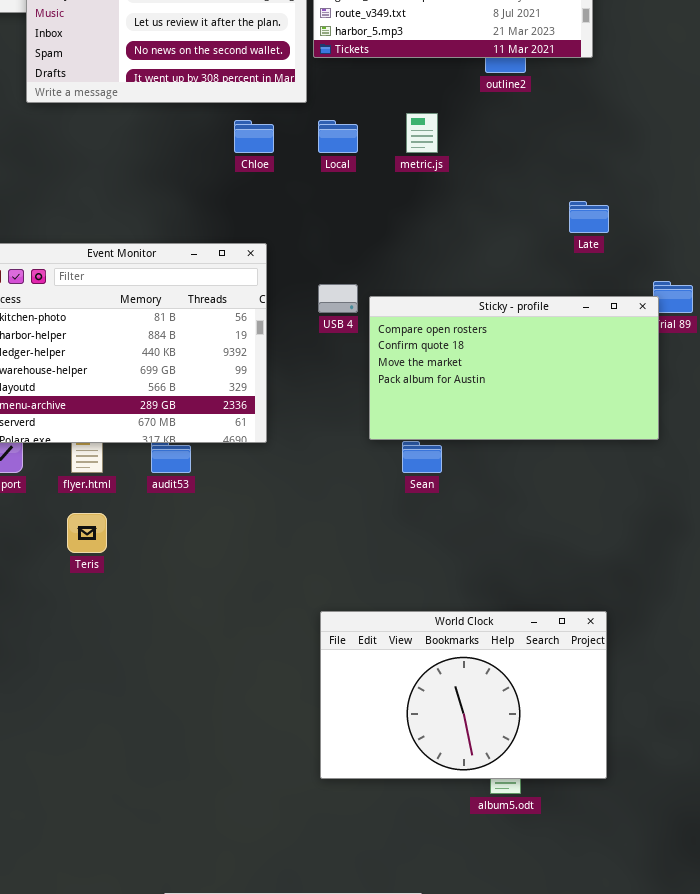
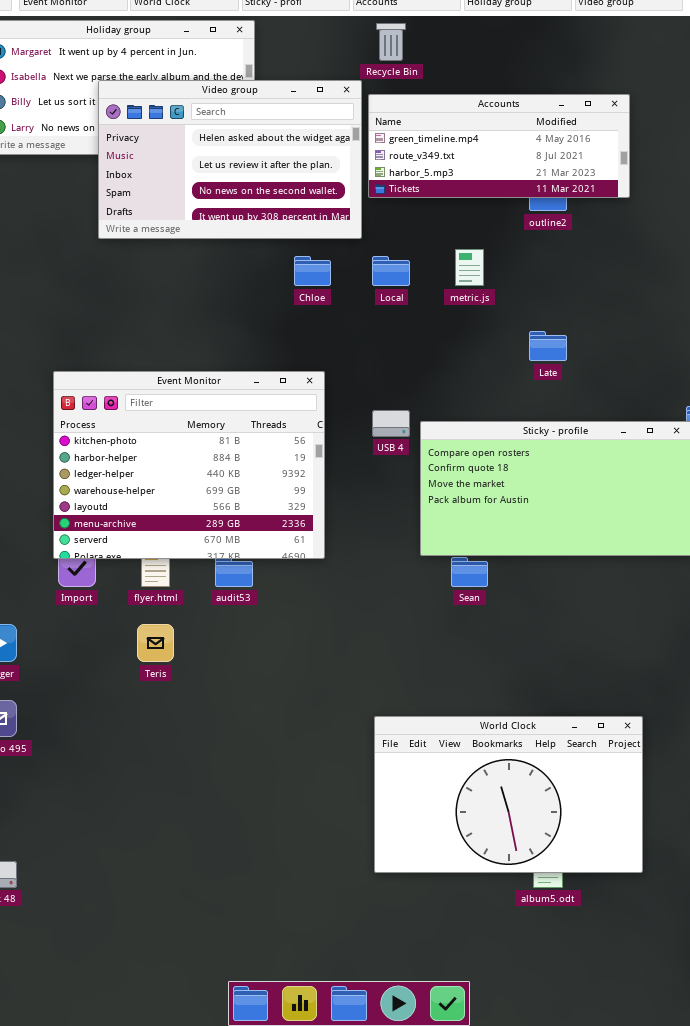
Late: [569,201,609,233] -> [529,331,567,361], moved

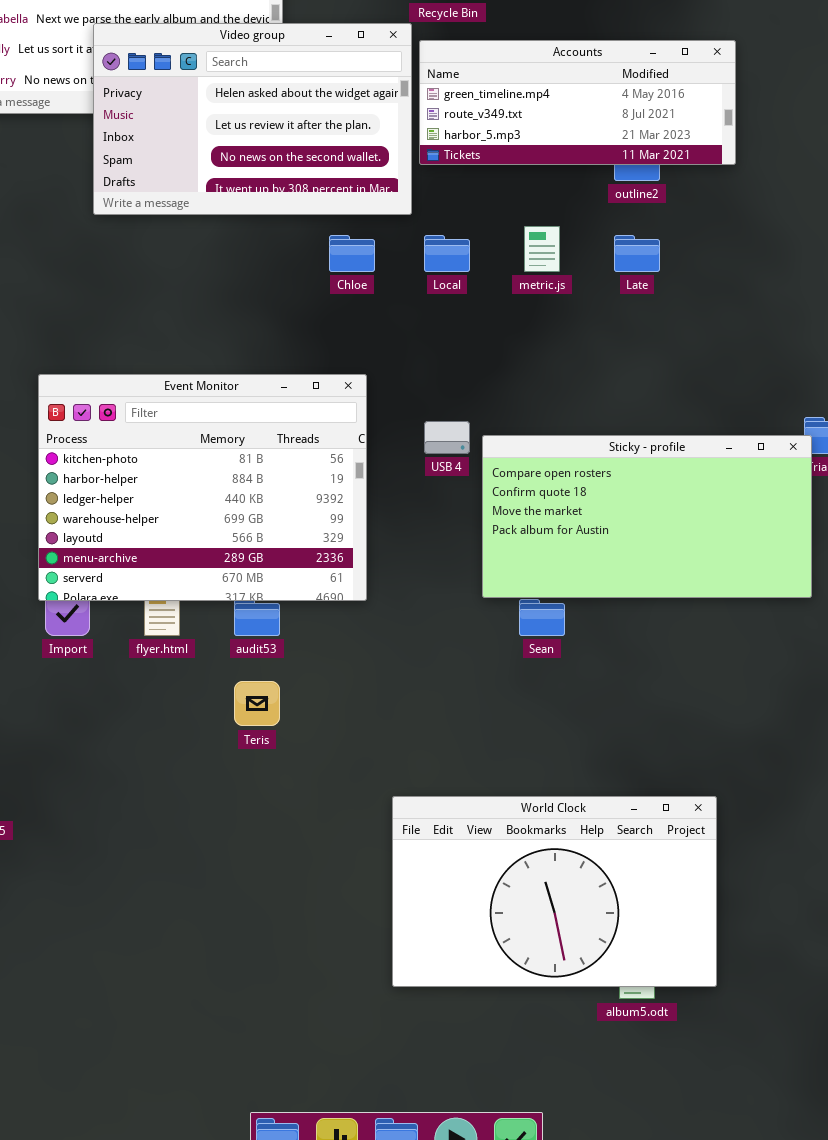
Late: [529,331,567,361] -> [614,235,660,272], moved
Teris: [137,624,174,662] -> [234,681,280,726], moved
World Clock: [374,716,643,873] -> [392,796,717,987], moved

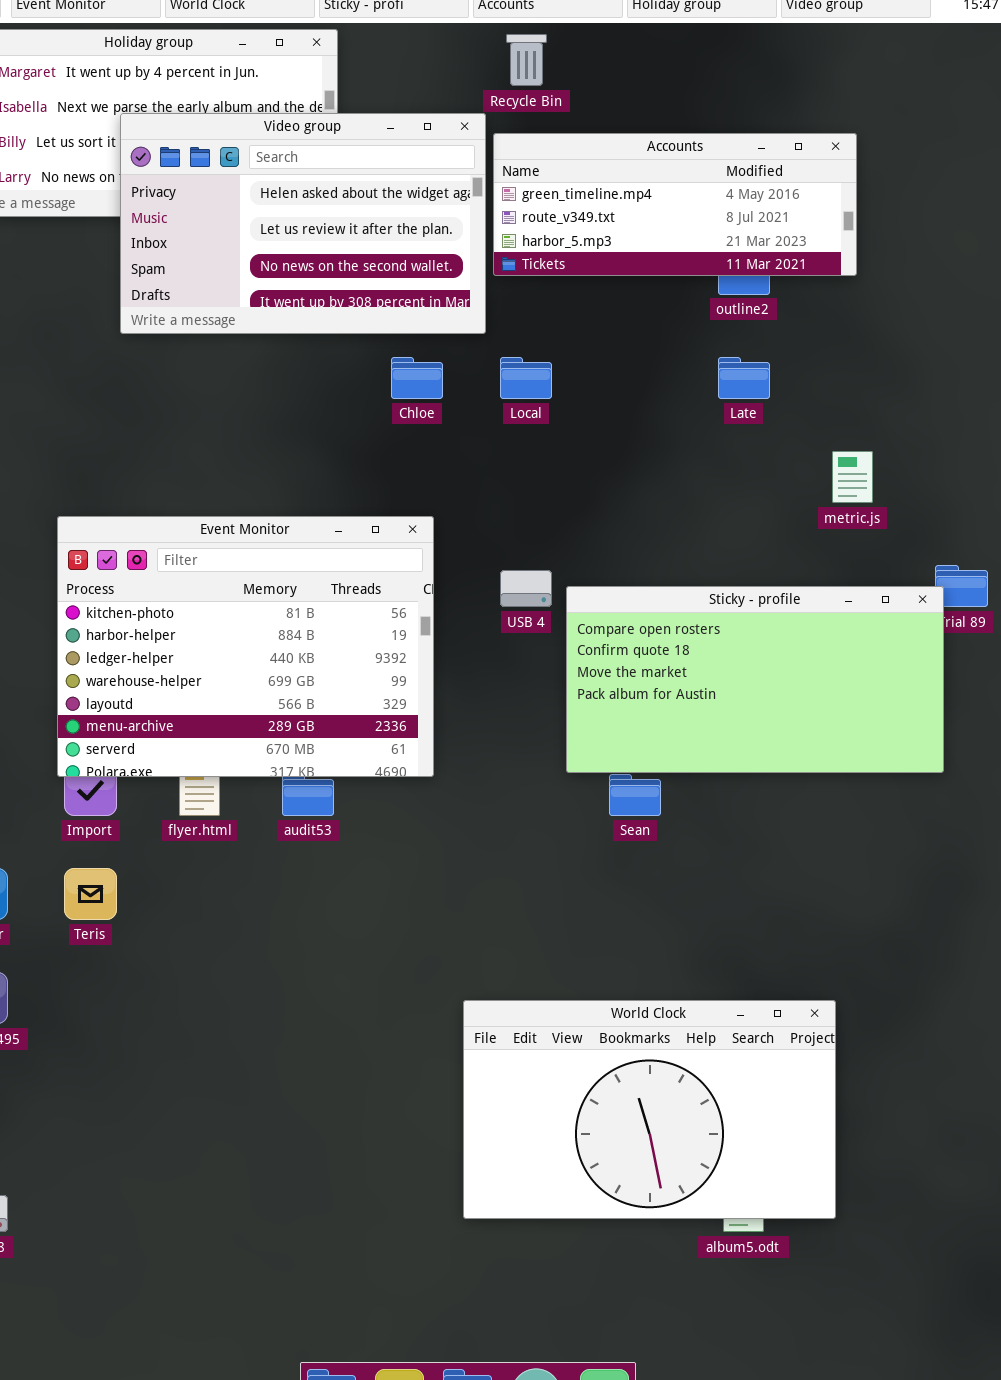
metric.js: [524,226,560,272] -> [832,451,873,503], moved
Teris: [234,681,280,726] -> [64,868,117,920], moved

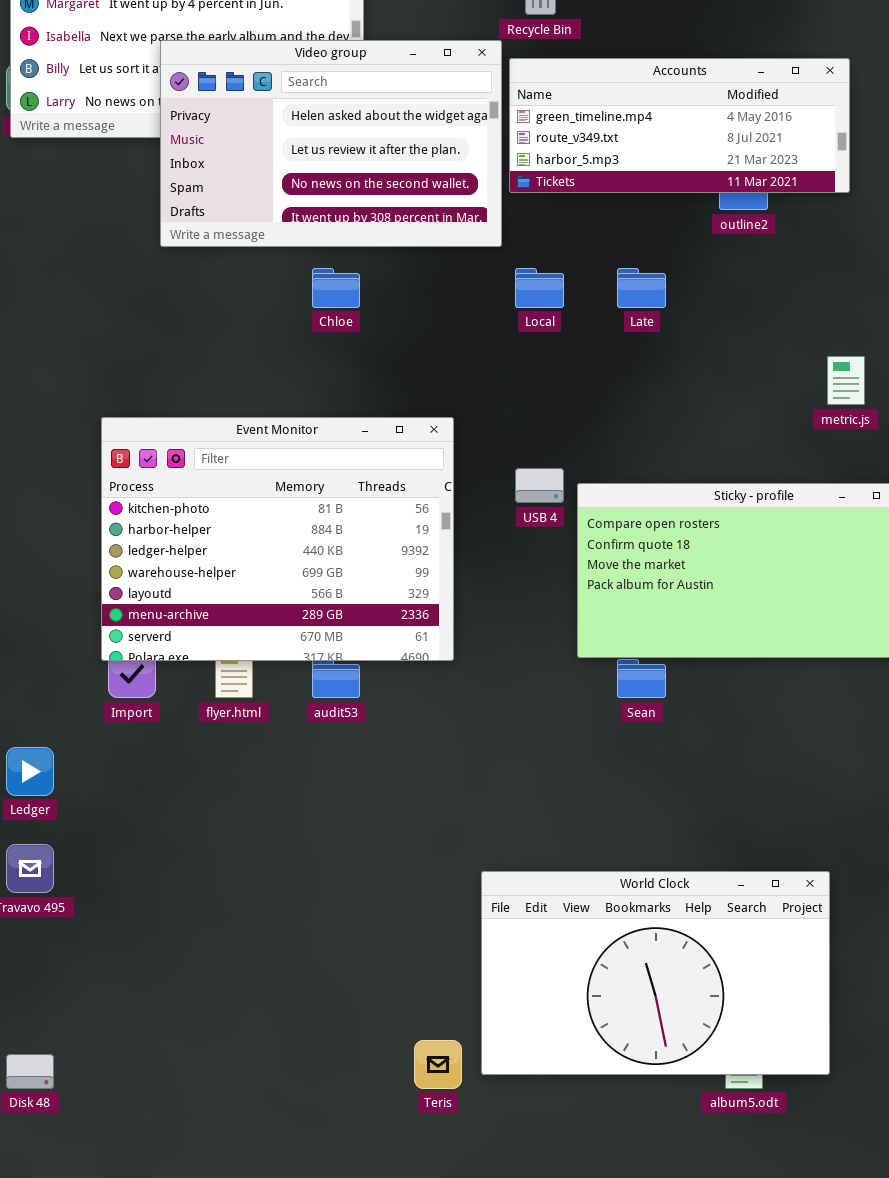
Chloe: [391,357,443,399] -> [312,268,360,308], moved
Late: [718,357,770,399] -> [617,268,666,308], moved
Teris: [64,868,117,920] -> [414,1040,462,1089], moved

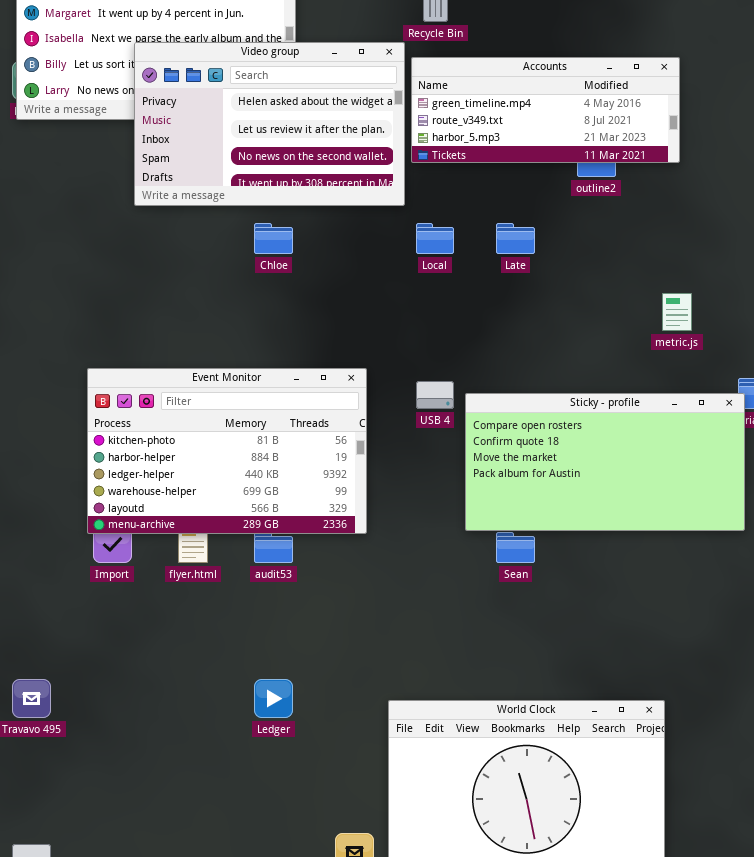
Event Monitor: [101,417,454,661] -> [87,368,367,534], resized
Ledger: [6,747,54,796] -> [254,679,293,718], moved

